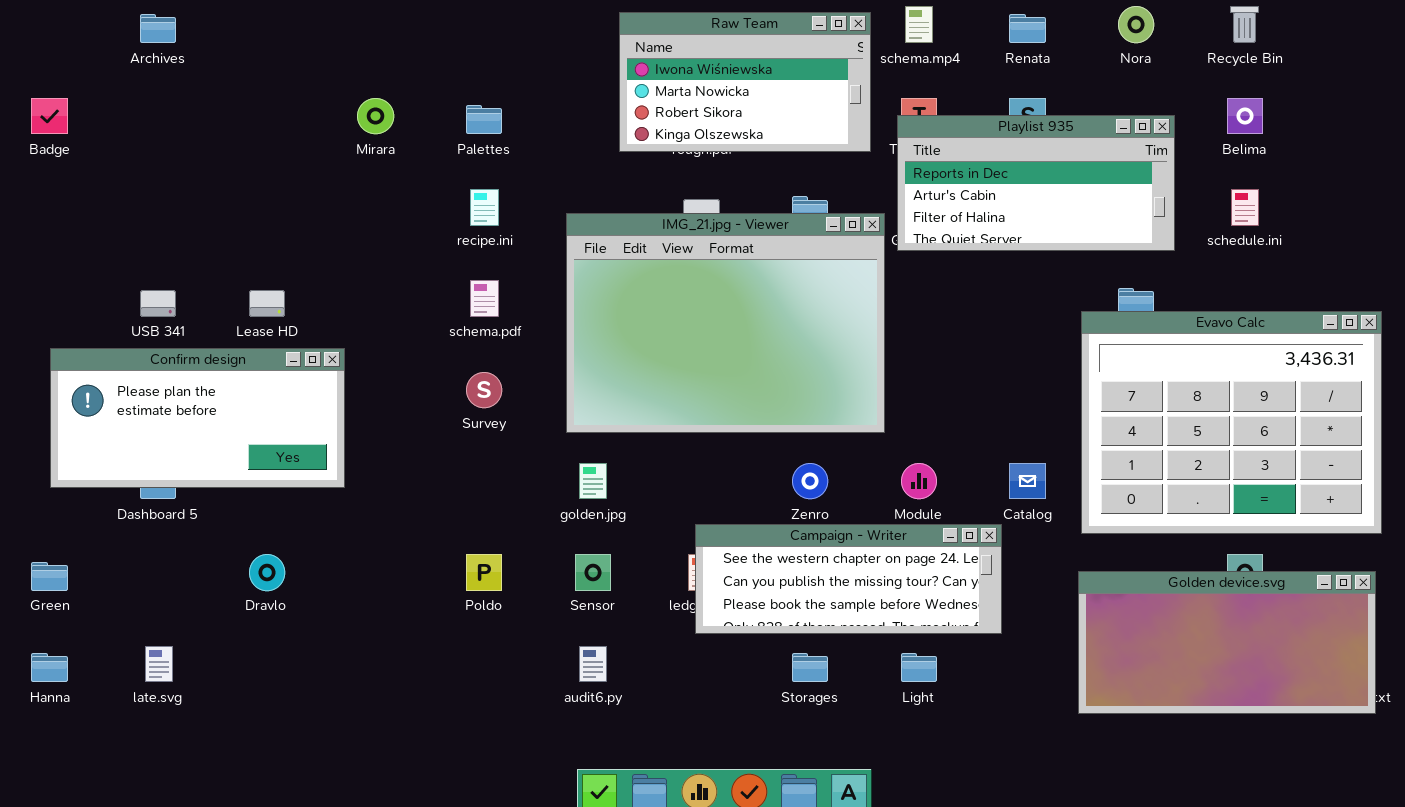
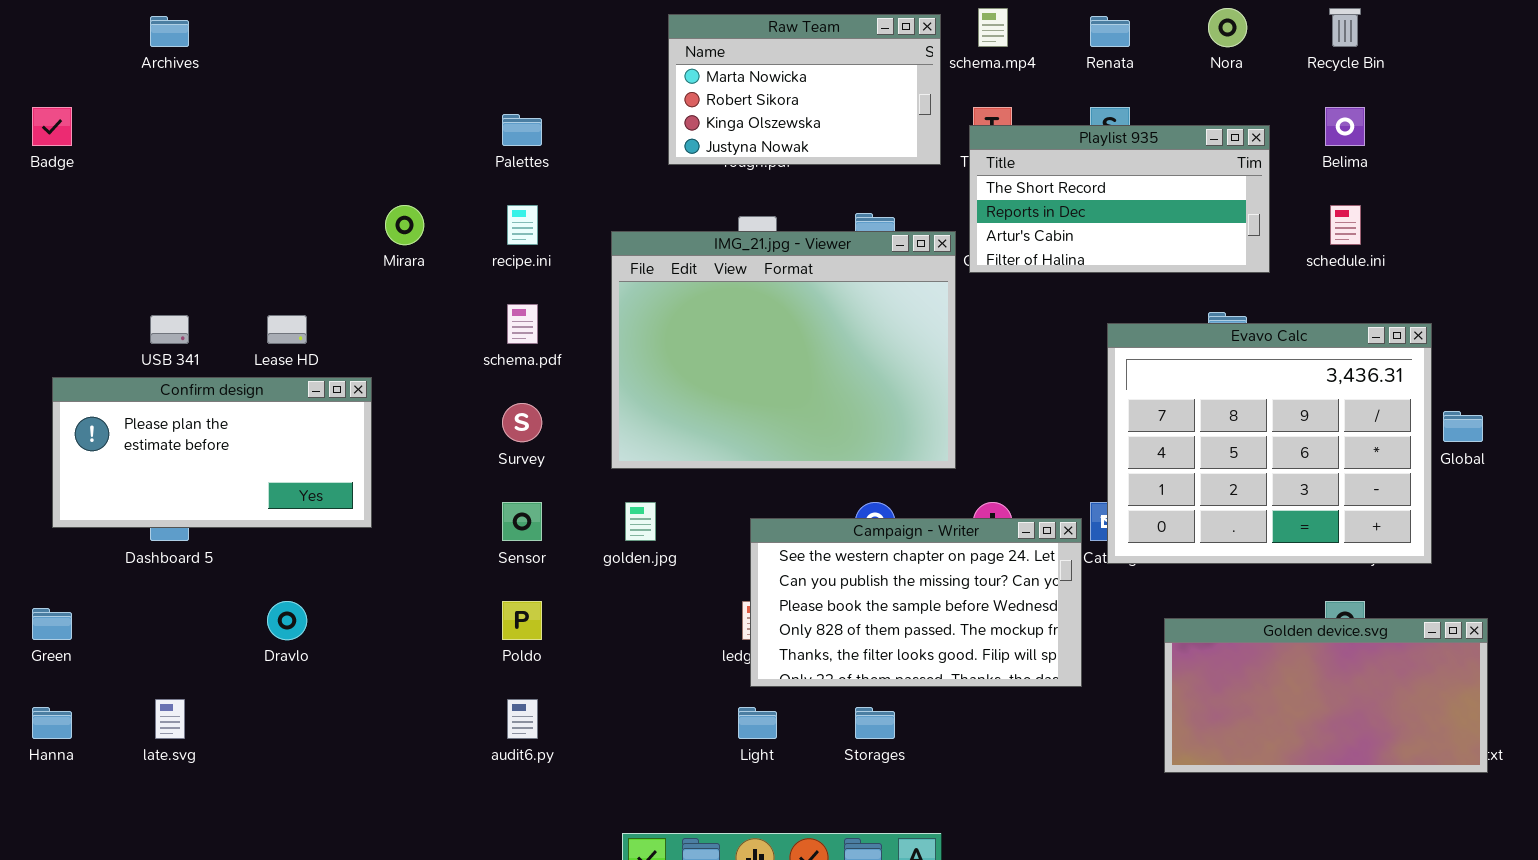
Raw Team: [619,12,871,152] -> [668,14,941,165], scrolled down 1 row
Mirara: [357,98,394,134] -> [385,205,424,245], moved
Playlist 935: [897,115,1175,251] -> [969,125,1270,273], scrolled up 1 row
Evavo Calc: [1081,311,1382,534] -> [1107,323,1432,564], moved
Campaign - Writer: [695,524,1002,634] -> [750,518,1082,687], resized
Sensor: [575,554,611,591] -> [502,502,542,541], moved
audit6.py: [579,646,607,682] -> [507,699,538,739], moved
Light: [901,653,937,682] -> [738,707,777,739], moved

